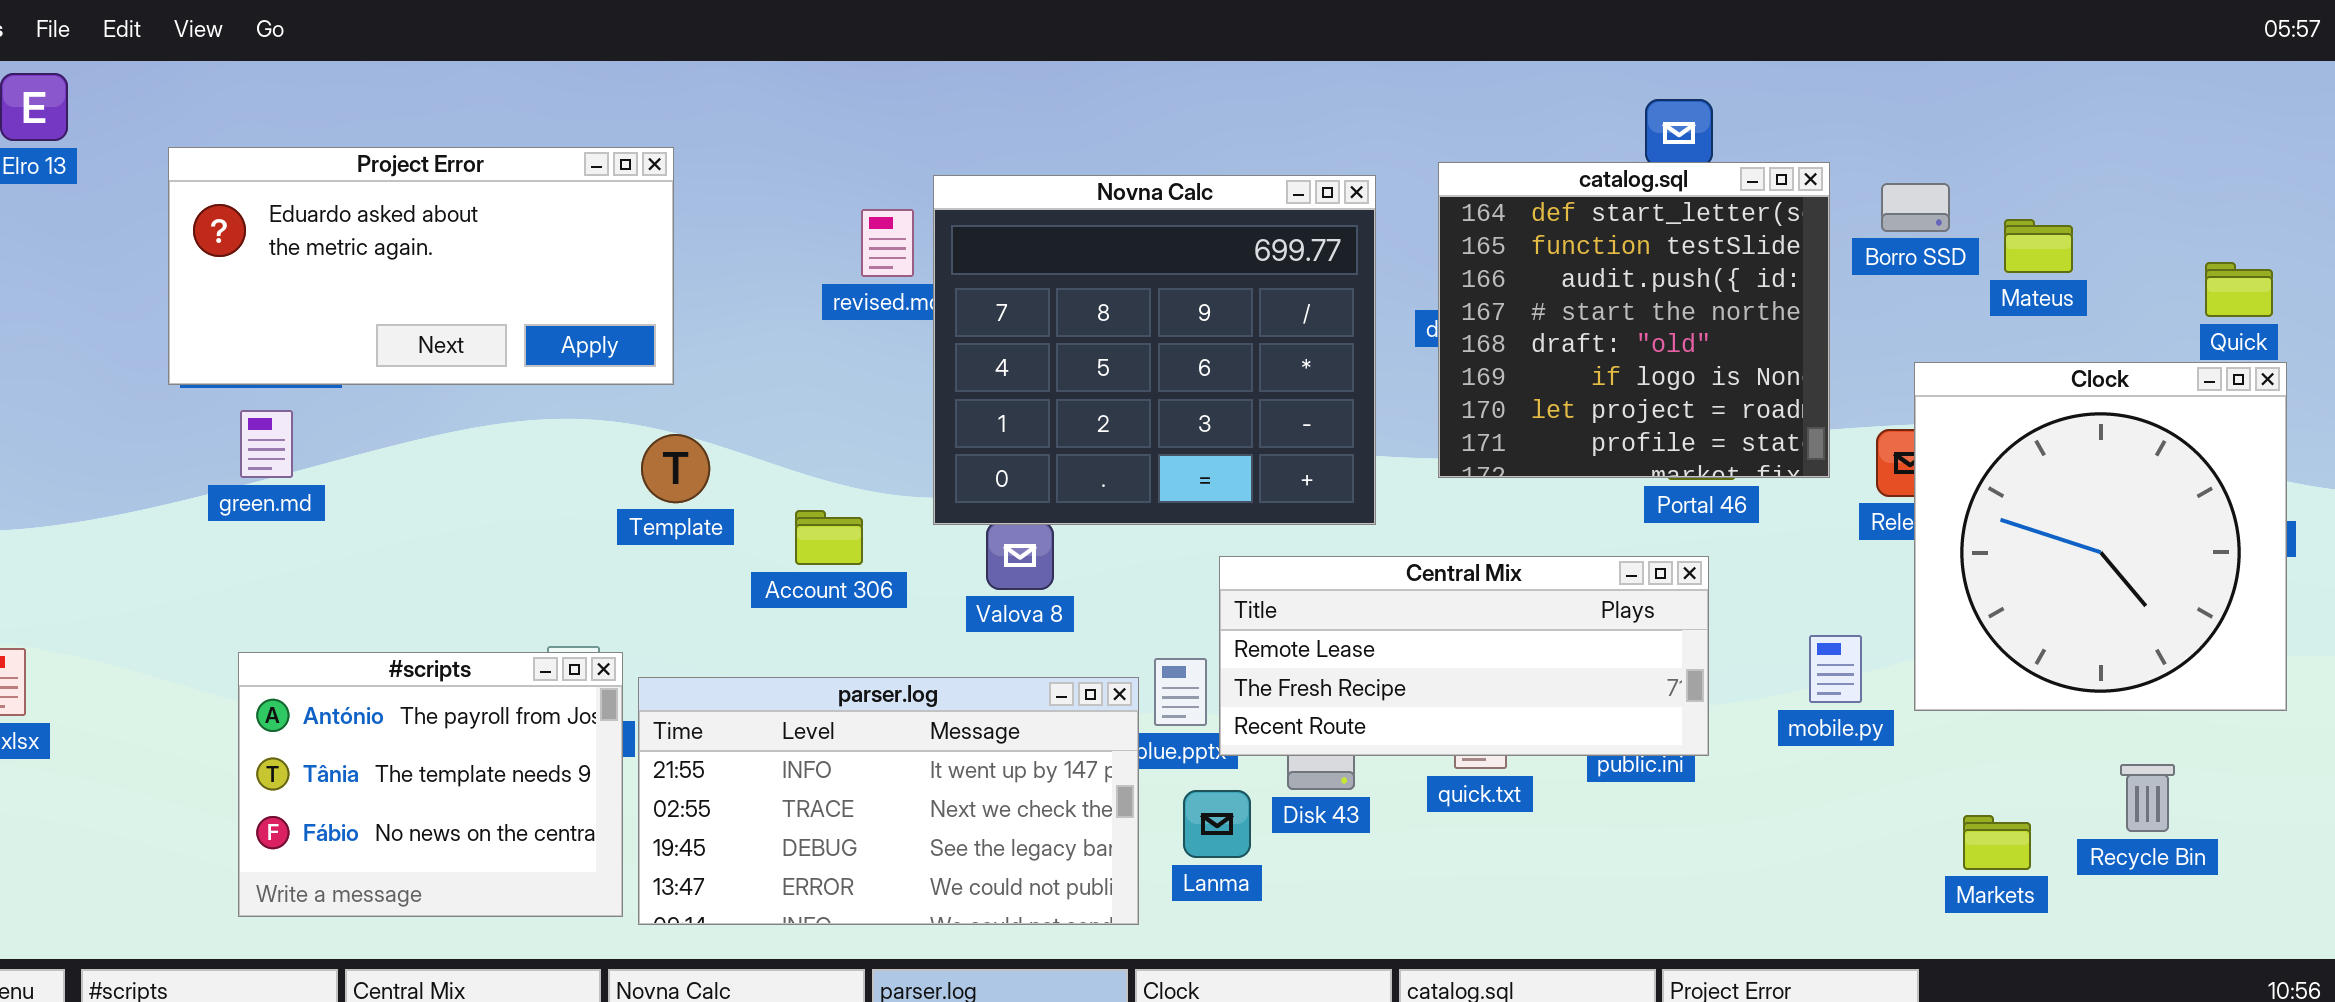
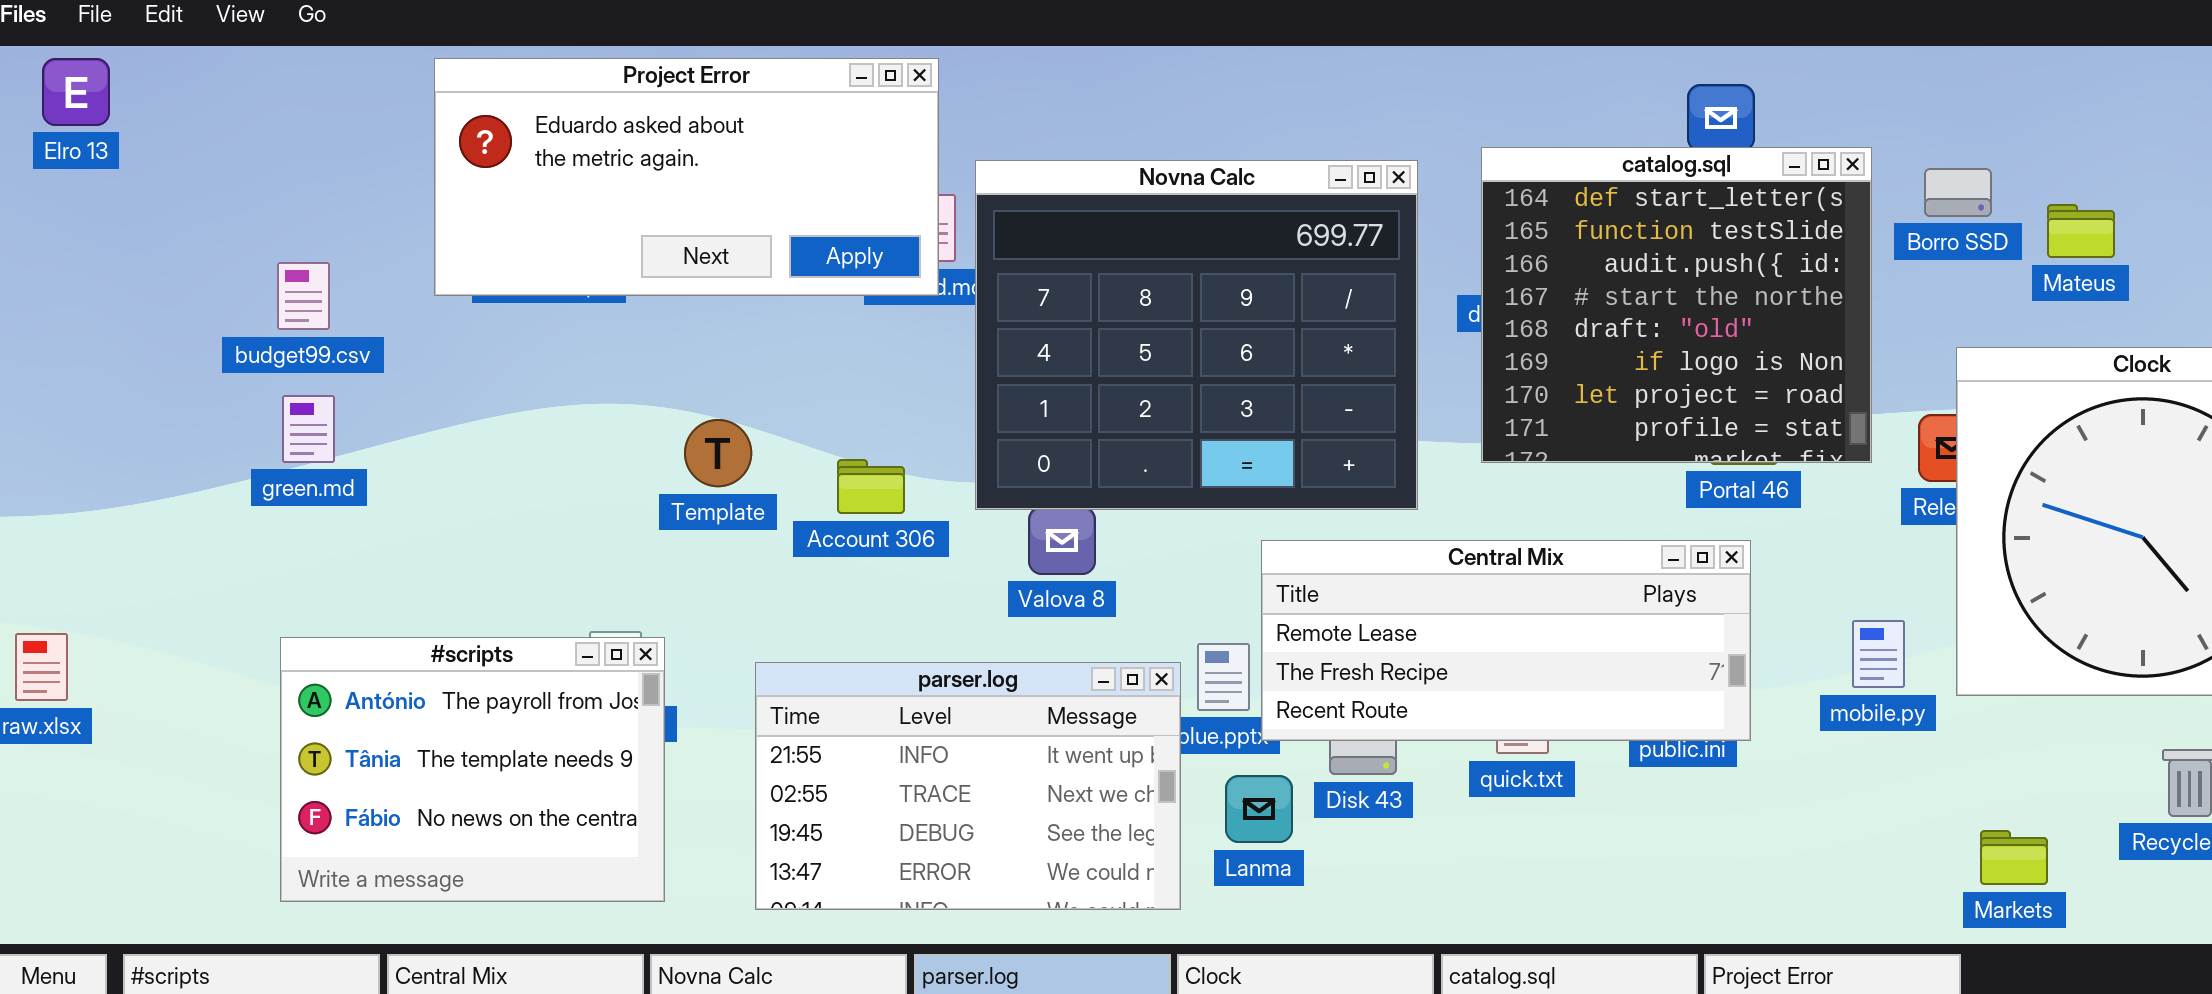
Project Error: [168,147,674,385] -> [434,58,939,296], moved
Account 306: [795,510,863,565] -> [837,459,905,514], moved
parser.log: [638,677,1139,925] -> [755,662,1181,910], resized
Markets: [1963,815,2031,870] -> [1980,830,2048,885], moved

